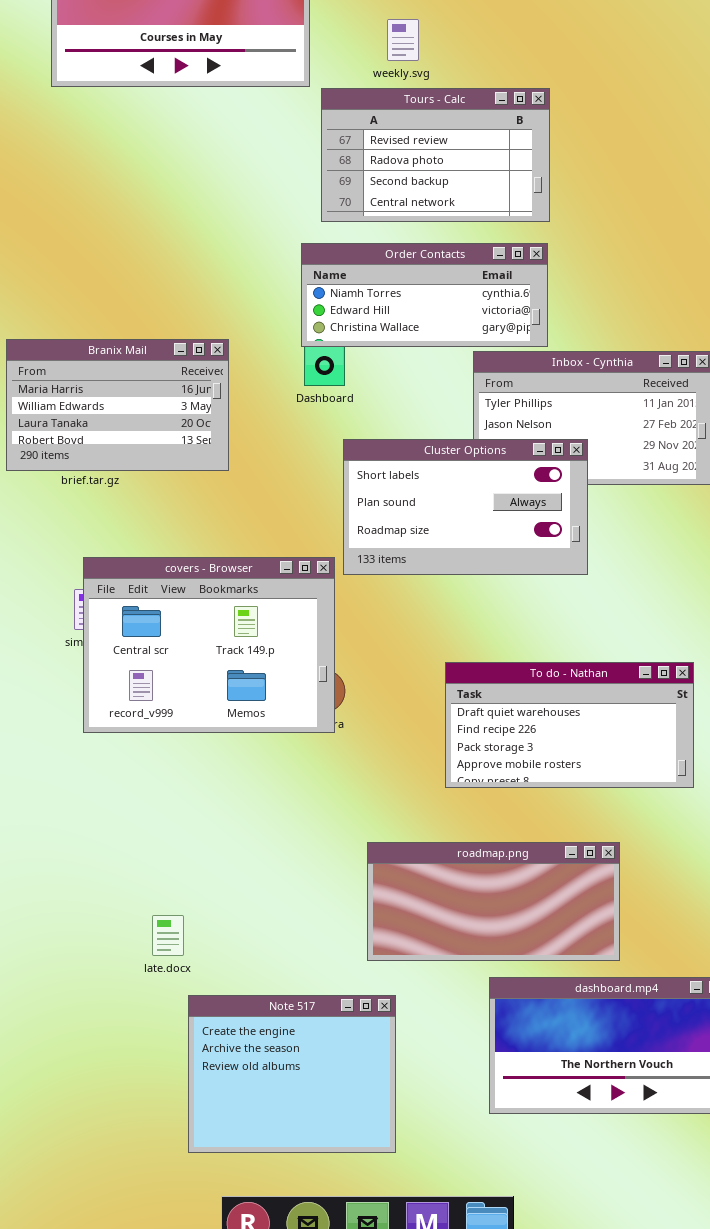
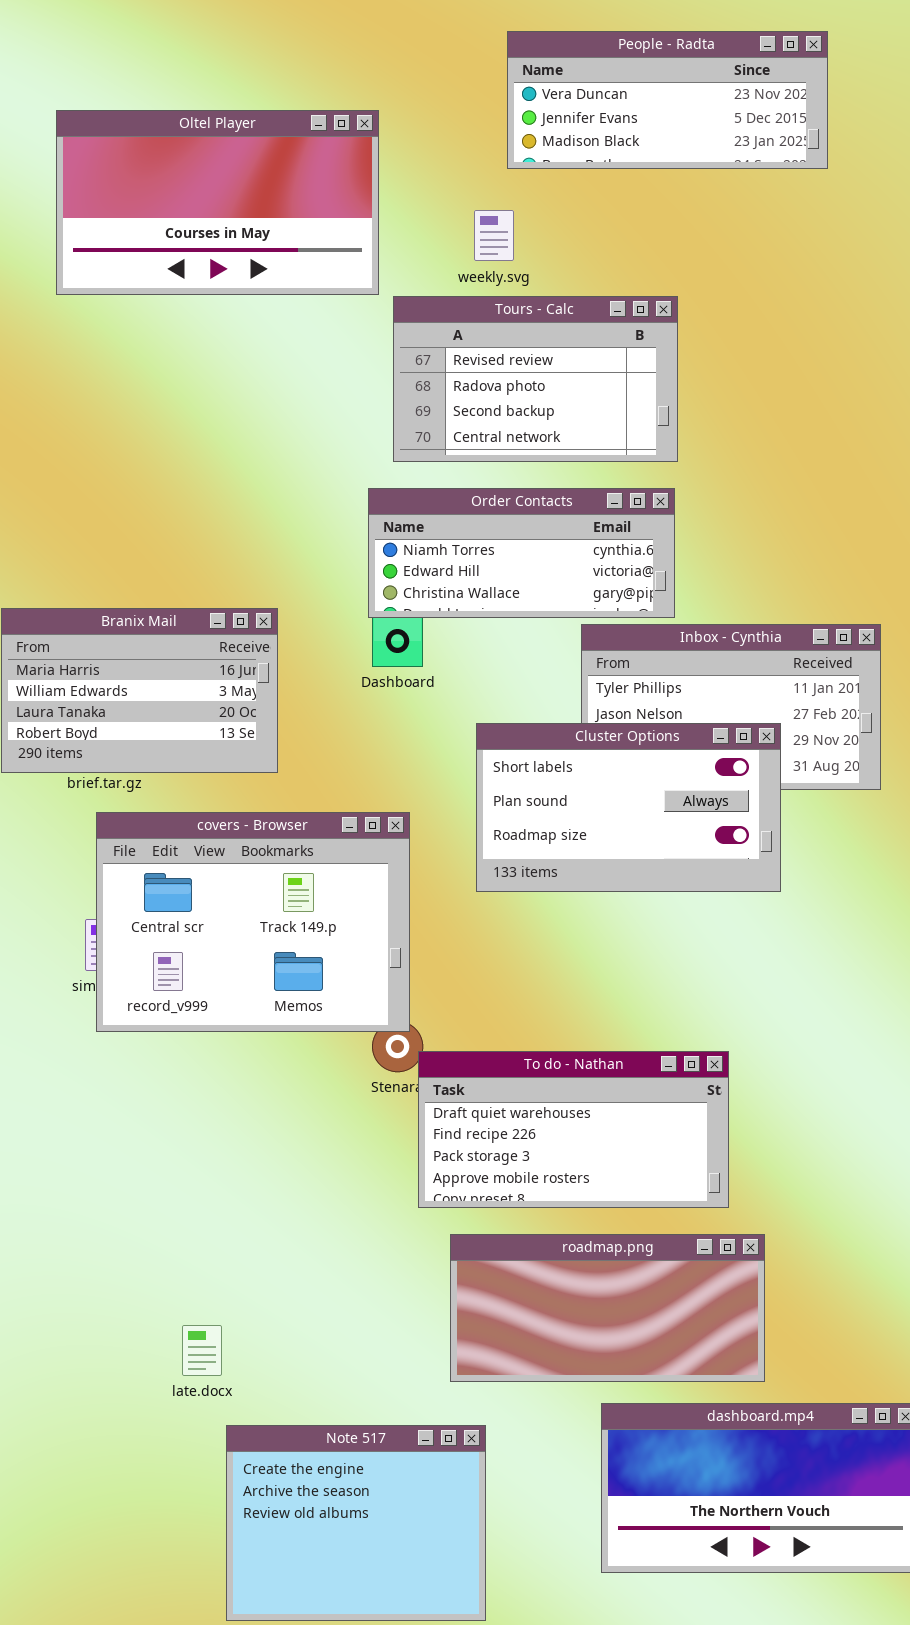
Cluster Options: [343,439,588,575] -> [476,723,781,892], moved
covers - Browser: [83,557,335,733] -> [96,812,410,1032], moved
To do - Nathan: [445,662,694,788] -> [418,1051,729,1208], moved

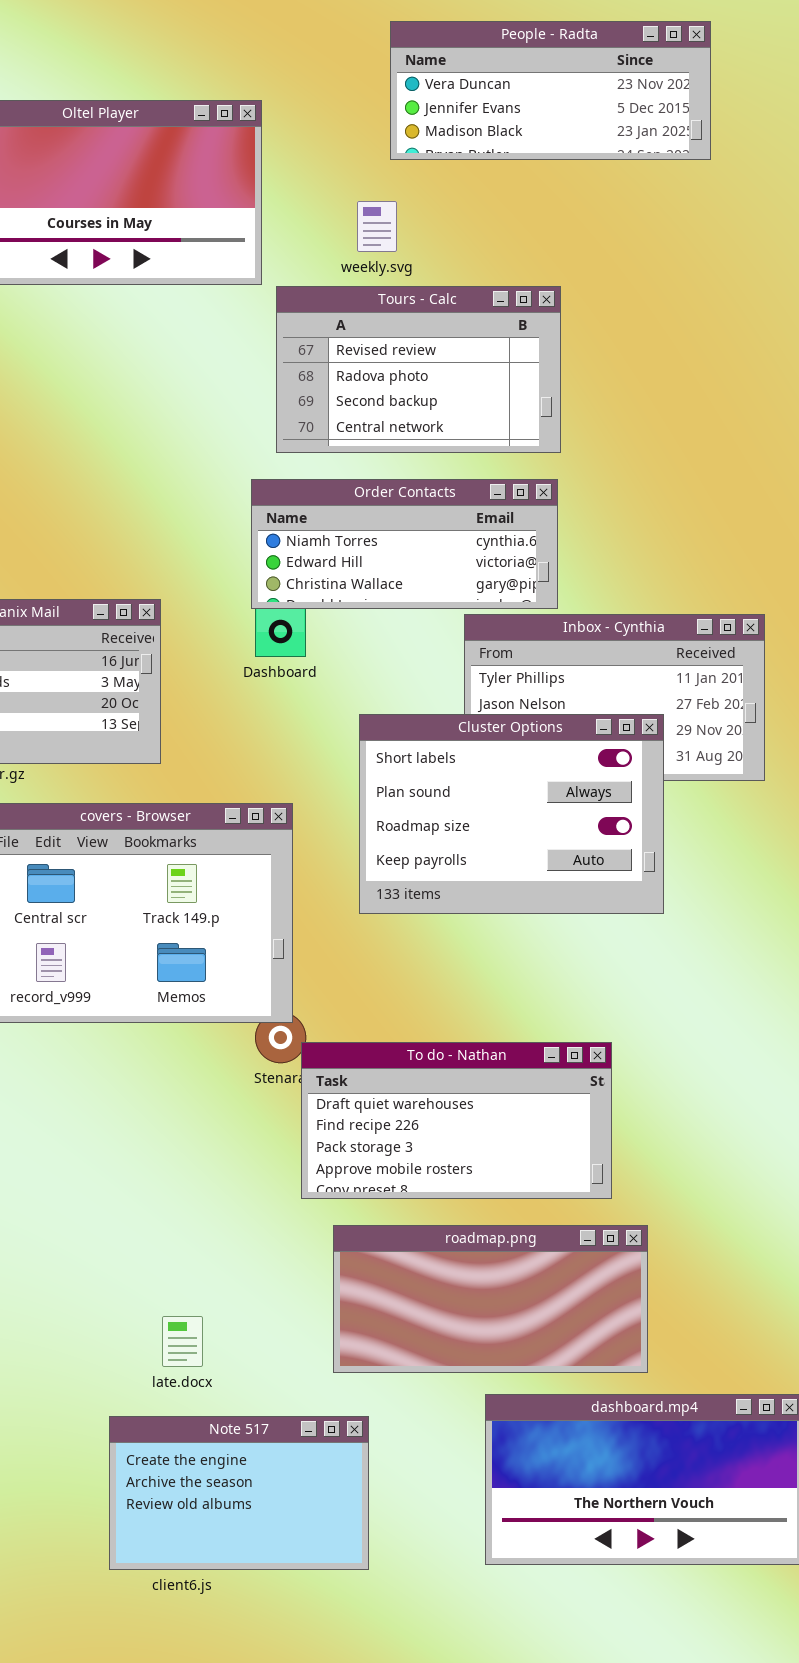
Cluster Options: [476,723,781,892] -> [359,714,664,914], resized
late.docx: [182,1325,222,1376] -> [162,1316,203,1367], moved
Note 517: [226,1425,486,1621] -> [109,1416,369,1570], resized

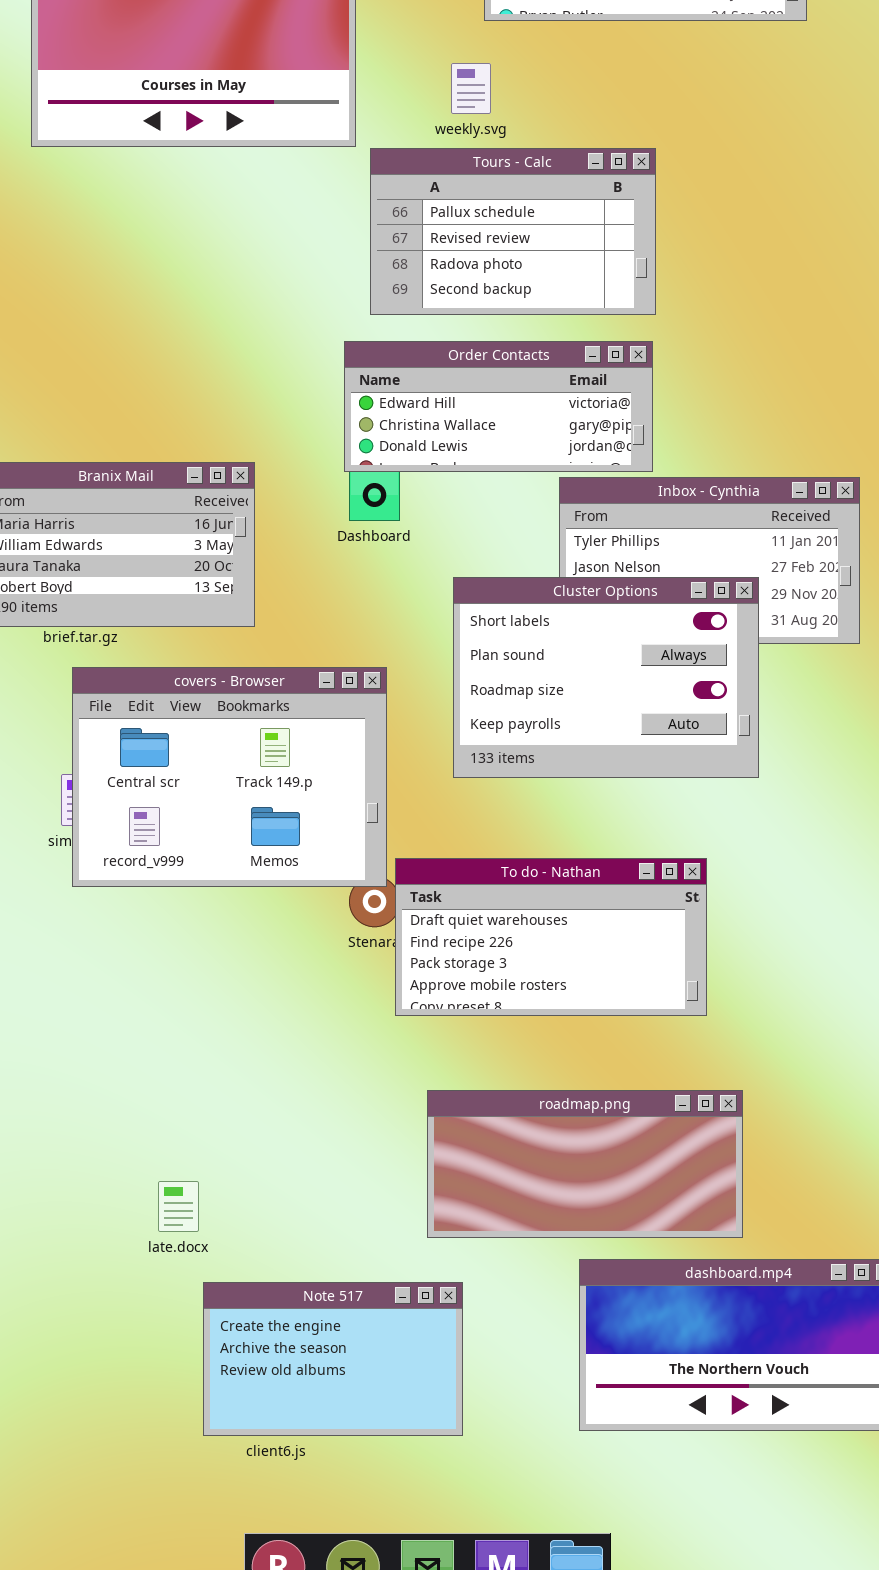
Tours - Calc: [276,286,561,453] -> [370,148,656,315], scrolled up 1 row
Order Contacts: [251,479,558,609] -> [344,341,653,472], scrolled down 1 row
To do - Nathan: [301,1042,612,1199] -> [395,858,707,1016], moved
late.docx: [162,1316,203,1367] -> [158,1181,199,1232], moved

